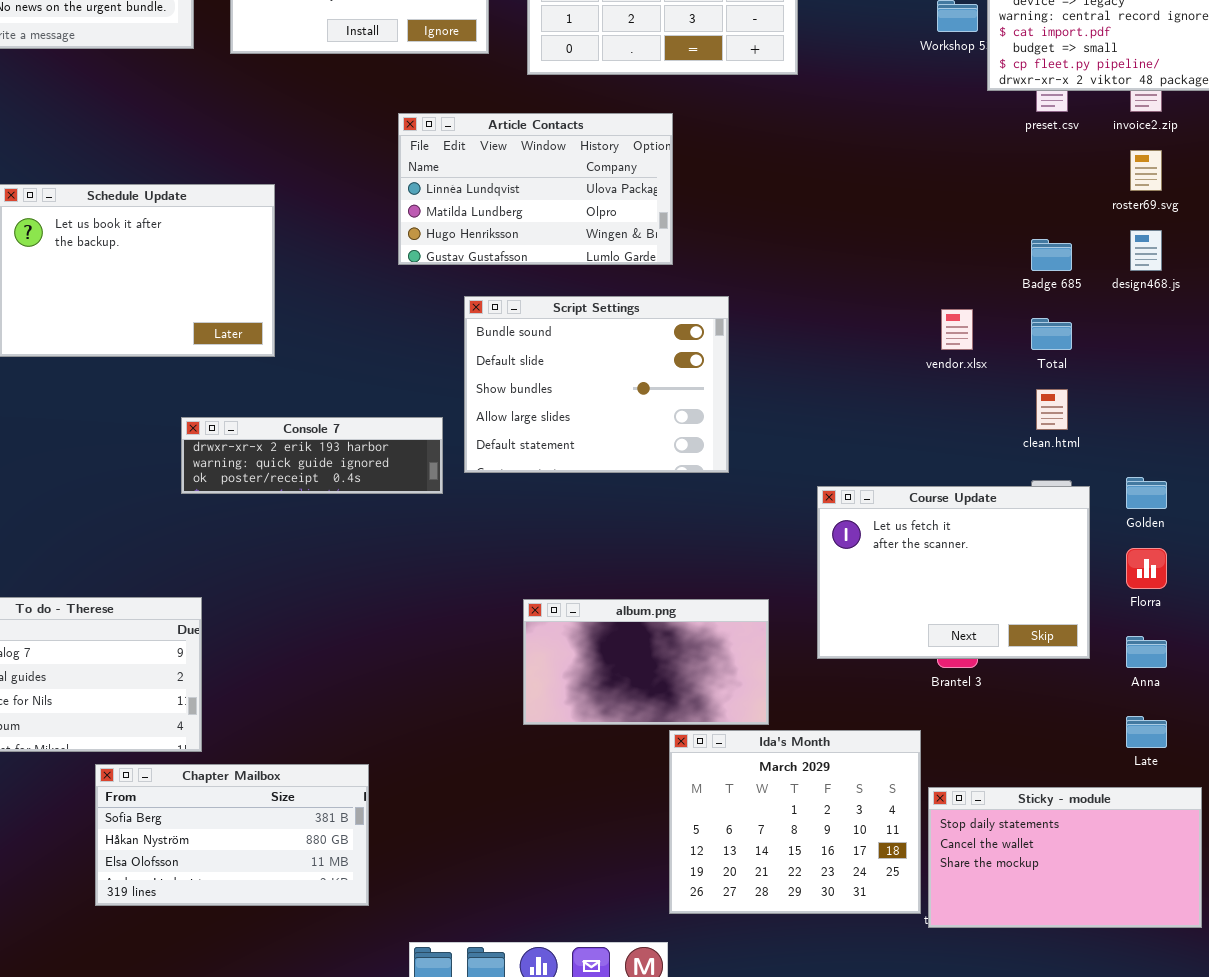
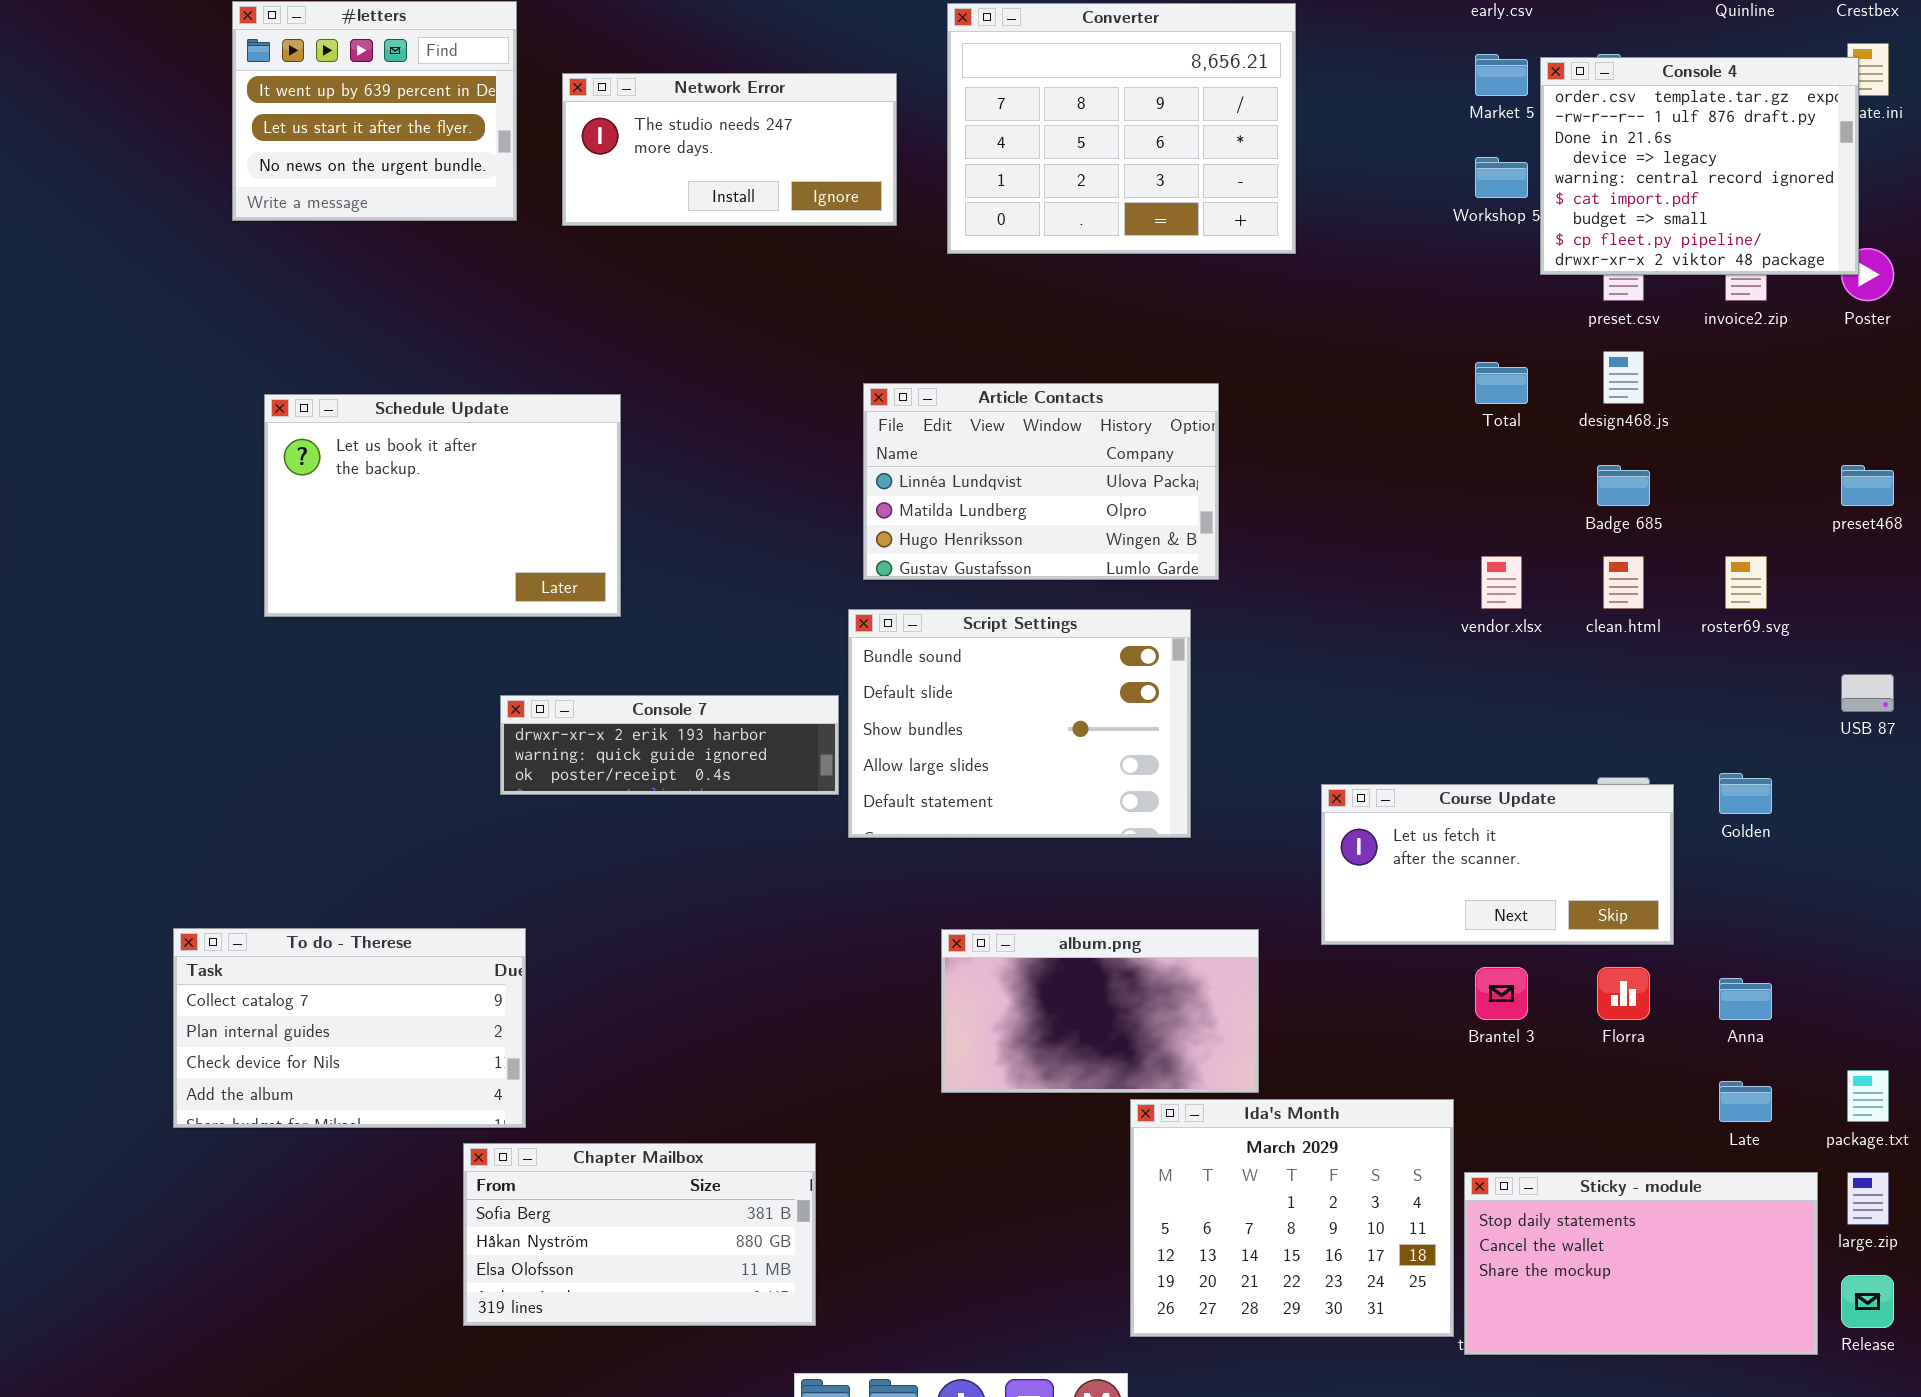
Article Contacts: [398,113,673,265] -> [863,383,1219,580], moved
roster69.svg: [1130,150,1162,191] -> [1725,556,1767,609], moved
design468.js: [1130,230,1162,271] -> [1603,351,1644,404], moved
Script Settings: [464,296,729,473] -> [848,609,1191,838], moved
Total: [1031,318,1072,350] -> [1475,362,1528,404], moved
clean.html: [1036,389,1068,430] -> [1603,556,1644,609], moved
Course Update: [817,486,1090,659] -> [1321,784,1674,945], resized
Florra: [1126,548,1167,589] -> [1597,967,1650,1020], moved
Chapter Mailbox: [95,764,369,906] -> [463,1143,816,1326], moved

